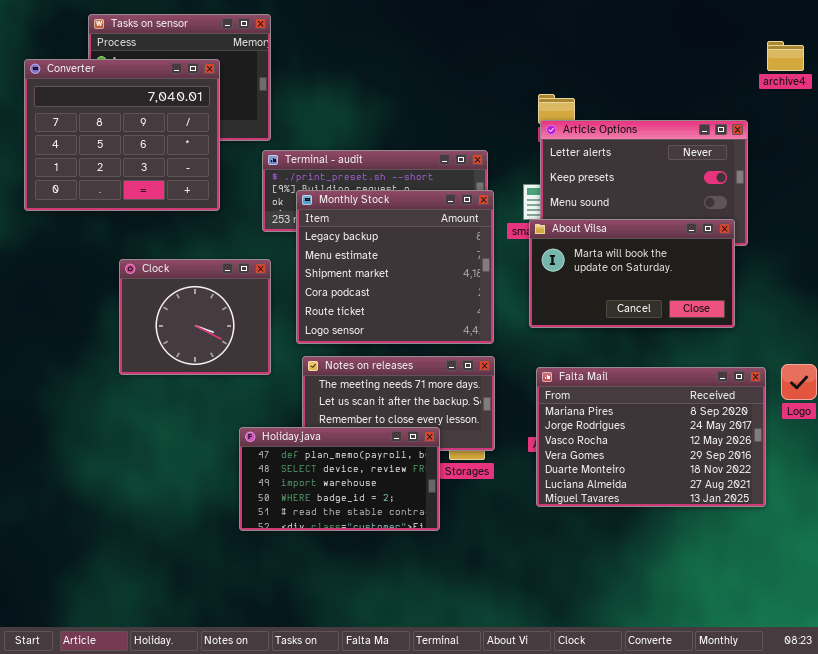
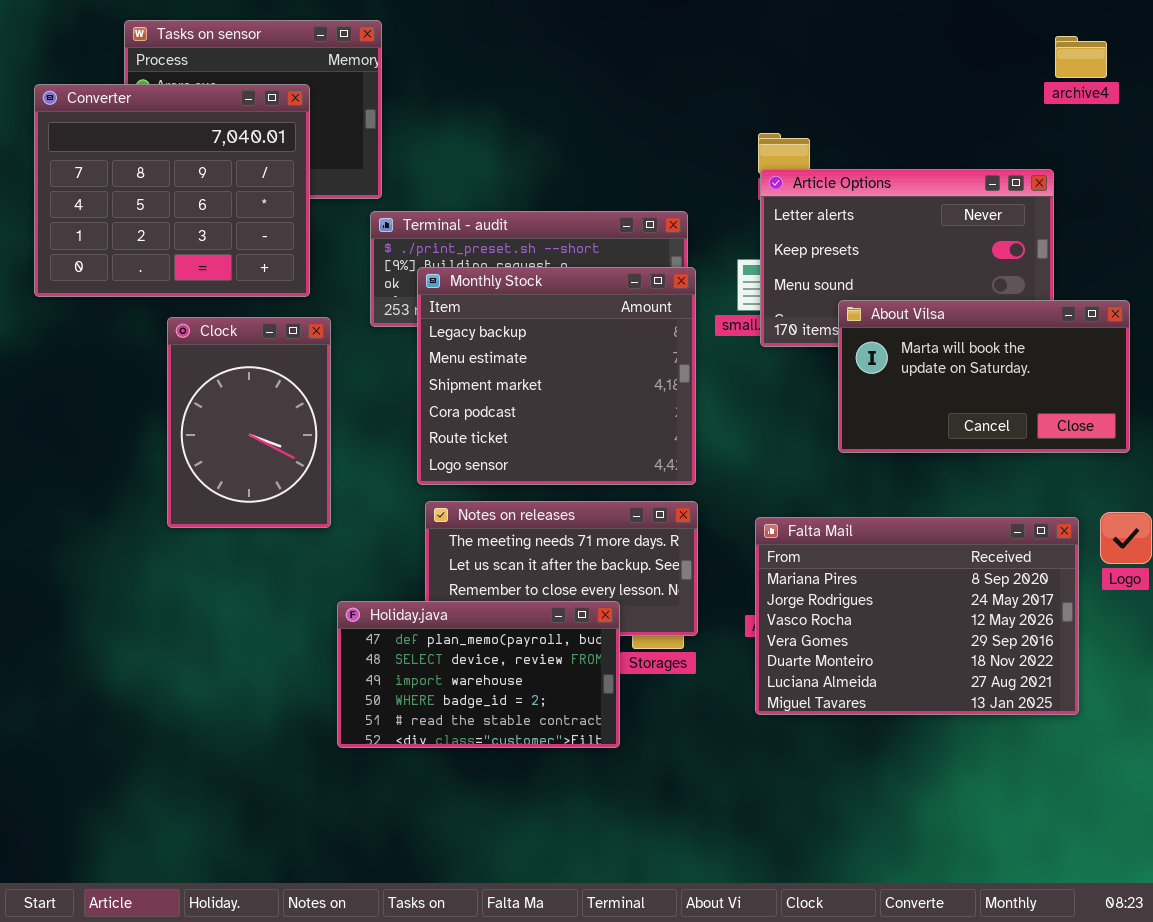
archive4: [767,41,804,71] -> [1055,36,1107,78], moved
About Vilsa: [529,219,735,328] -> [838,300,1130,453], moved
Clock: [119,259,271,375] -> [167,317,331,528], resized

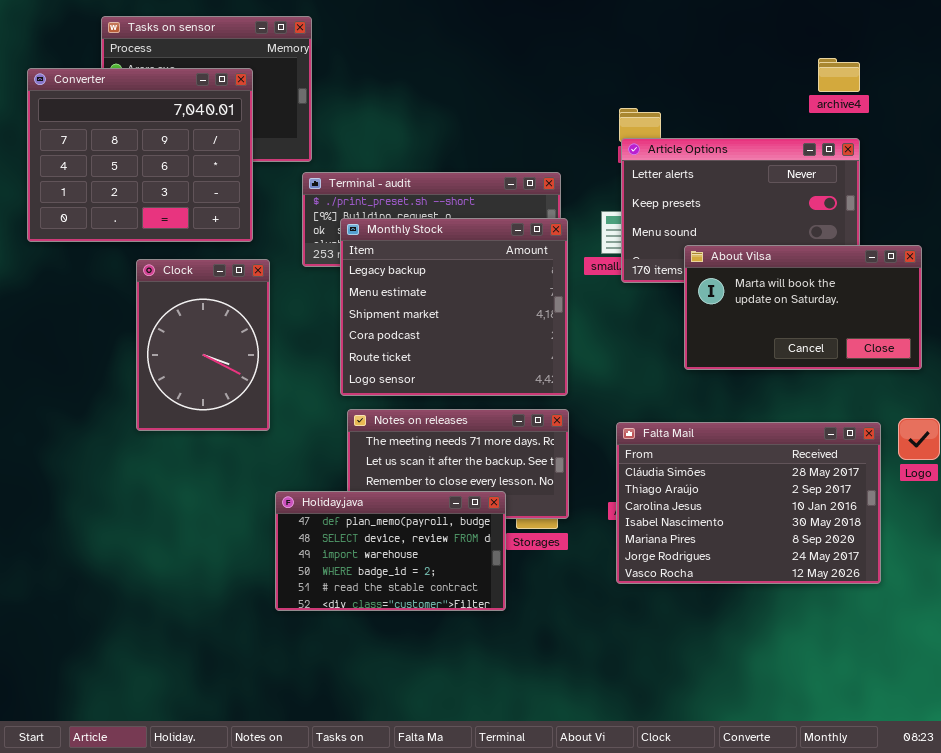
archive4: [1055,36,1107,78] -> [818,58,860,92], moved
Falta Mail: [755,517,1079,715] -> [616,422,881,584], scrolled up 4 rows

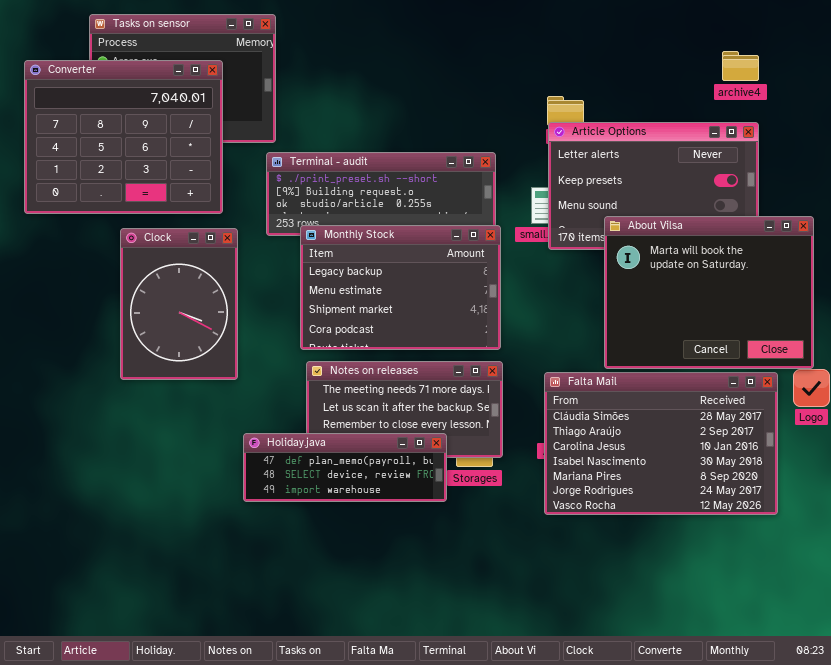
Monthly Stock: [340,218,568,396] -> [300,225,501,350], resized
About Vilsa: [684,245,922,370] -> [604,216,814,369], resized
Holiday.java: [275,491,506,611] -> [243,433,447,502], resized

